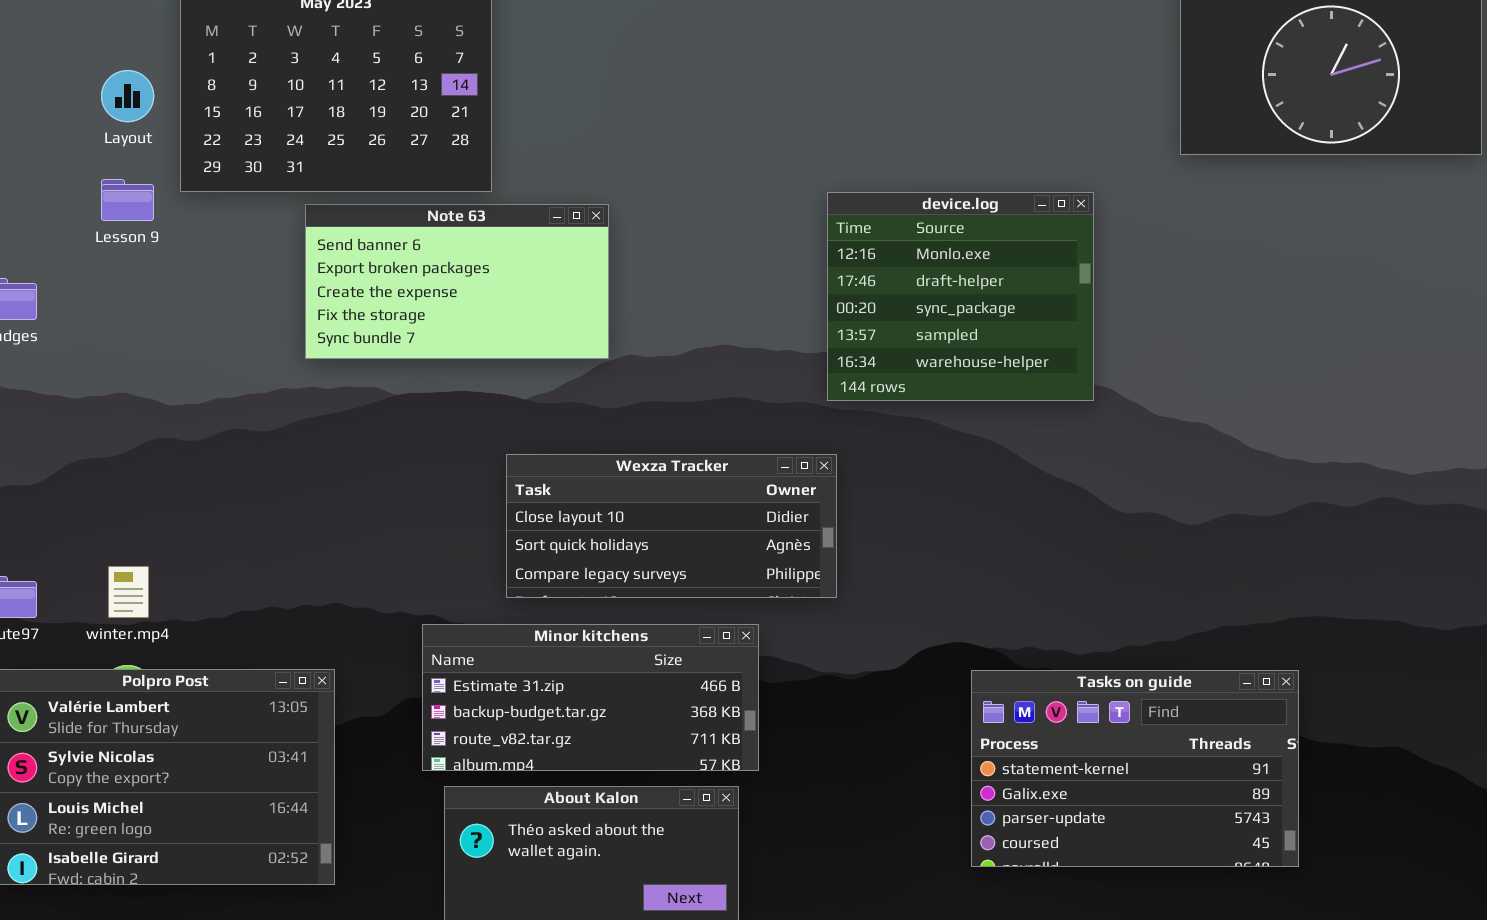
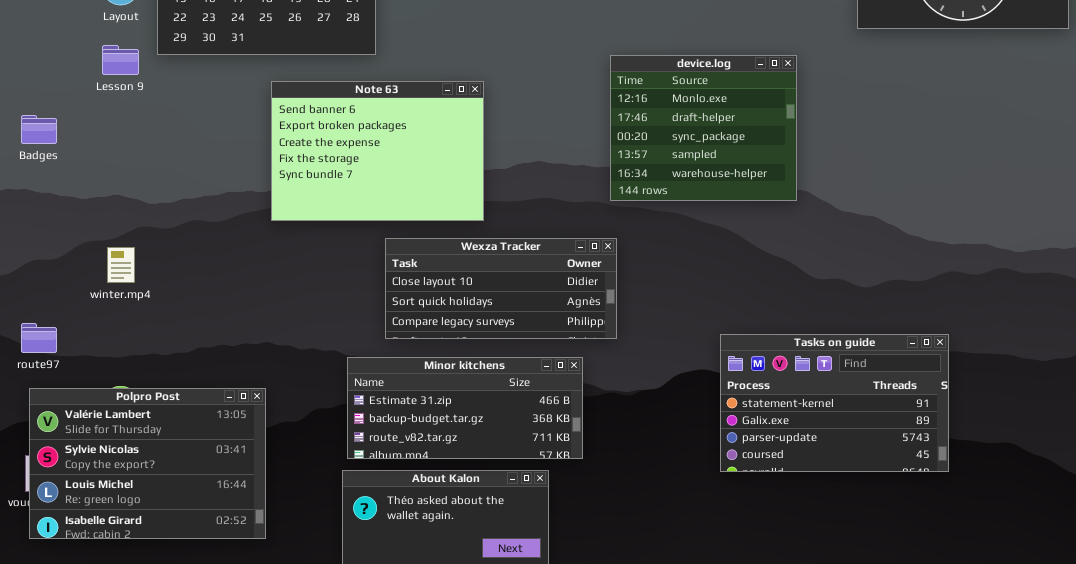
Note 63: [305,204,609,359] -> [271,81,484,221], moved, resized
winter.mp4: [108,566,149,618] -> [107,247,135,283], moved
Minor kitchens: [422,624,759,771] -> [347,357,583,459], moved
Tasks on guide: [971,670,1299,867] -> [720,334,949,472], moved

